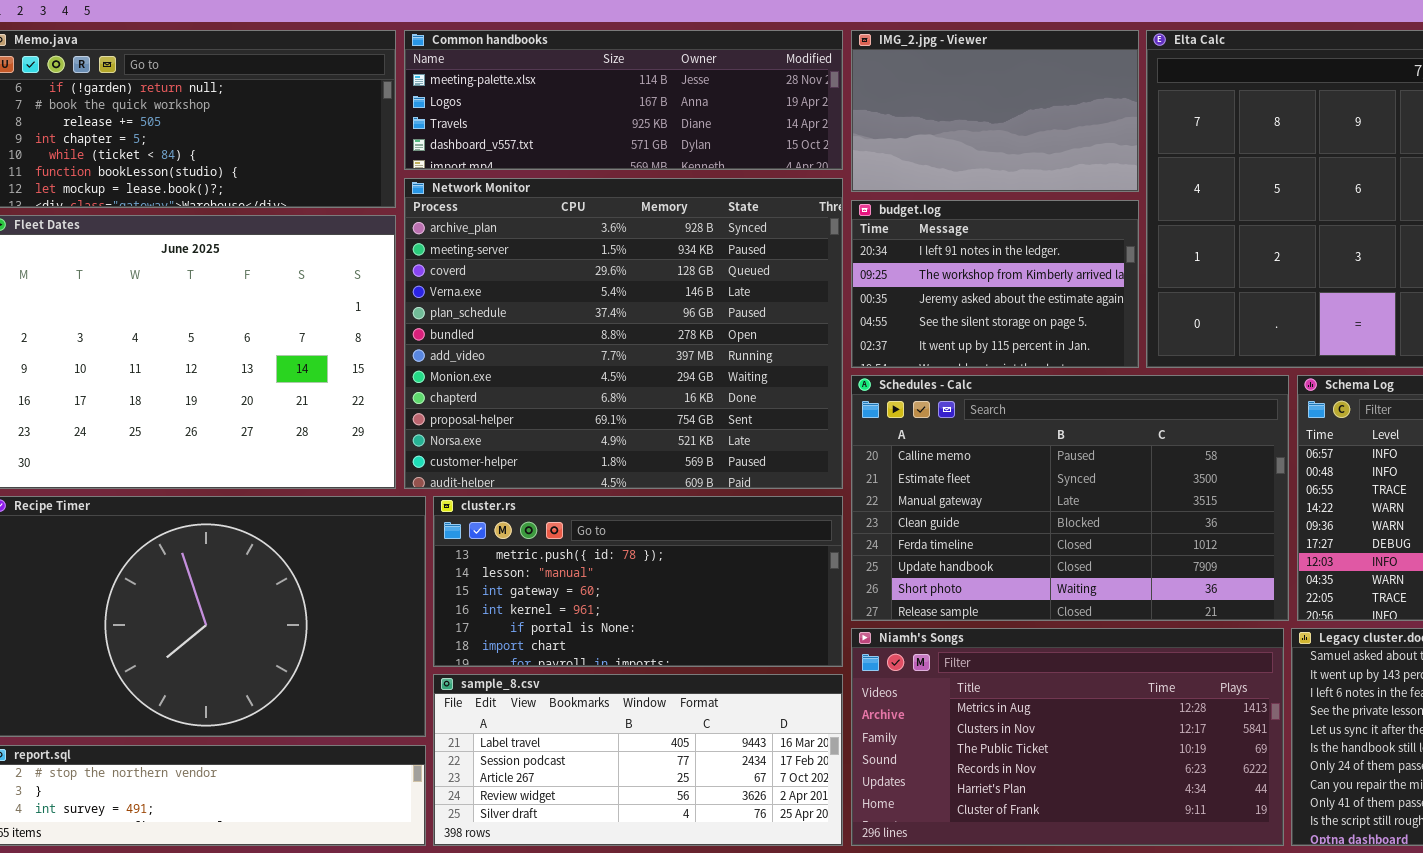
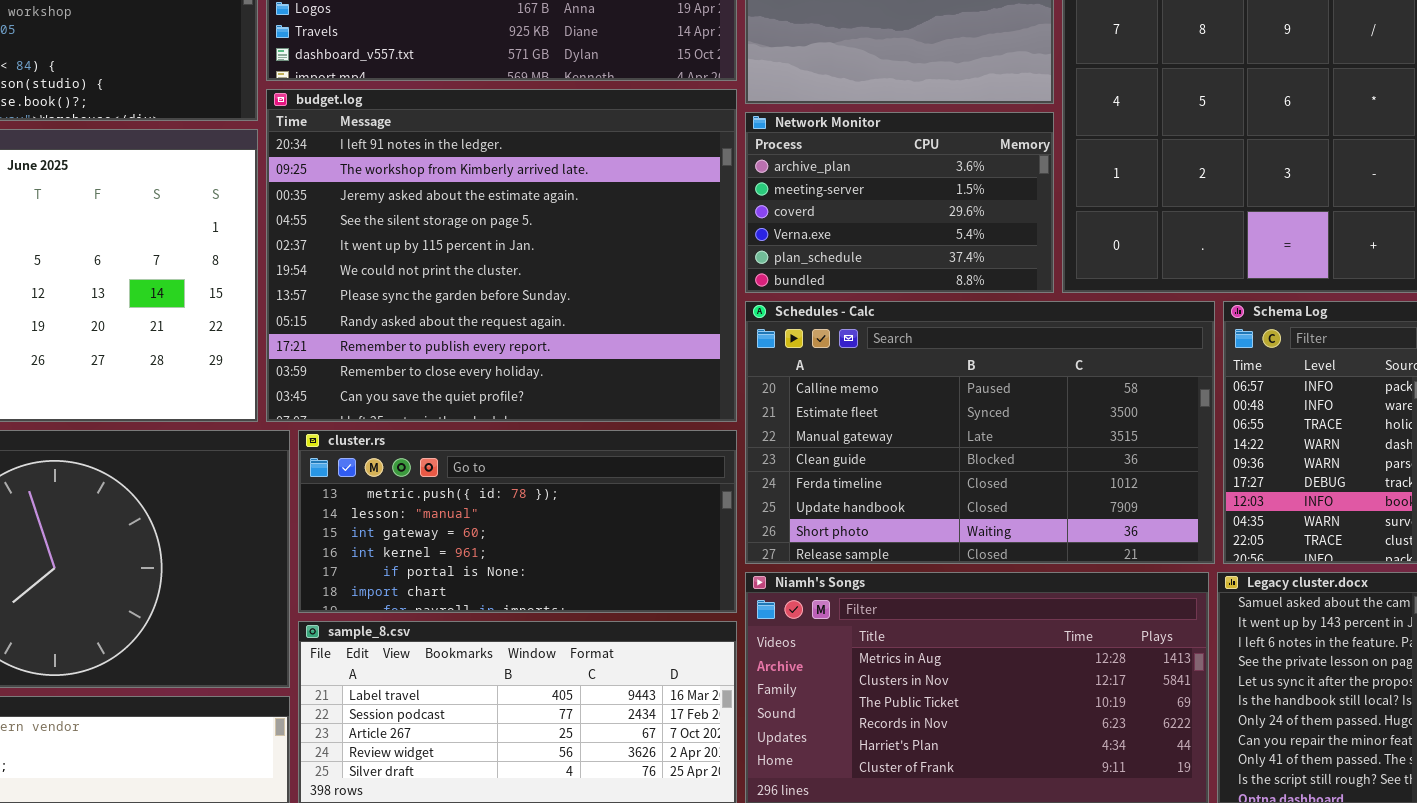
Network Monitor: [404,178,843,489] -> [745,112,1054,293], moved, resized
budget.log: [851,200,1139,368] -> [266,89,737,422], moved, resized

